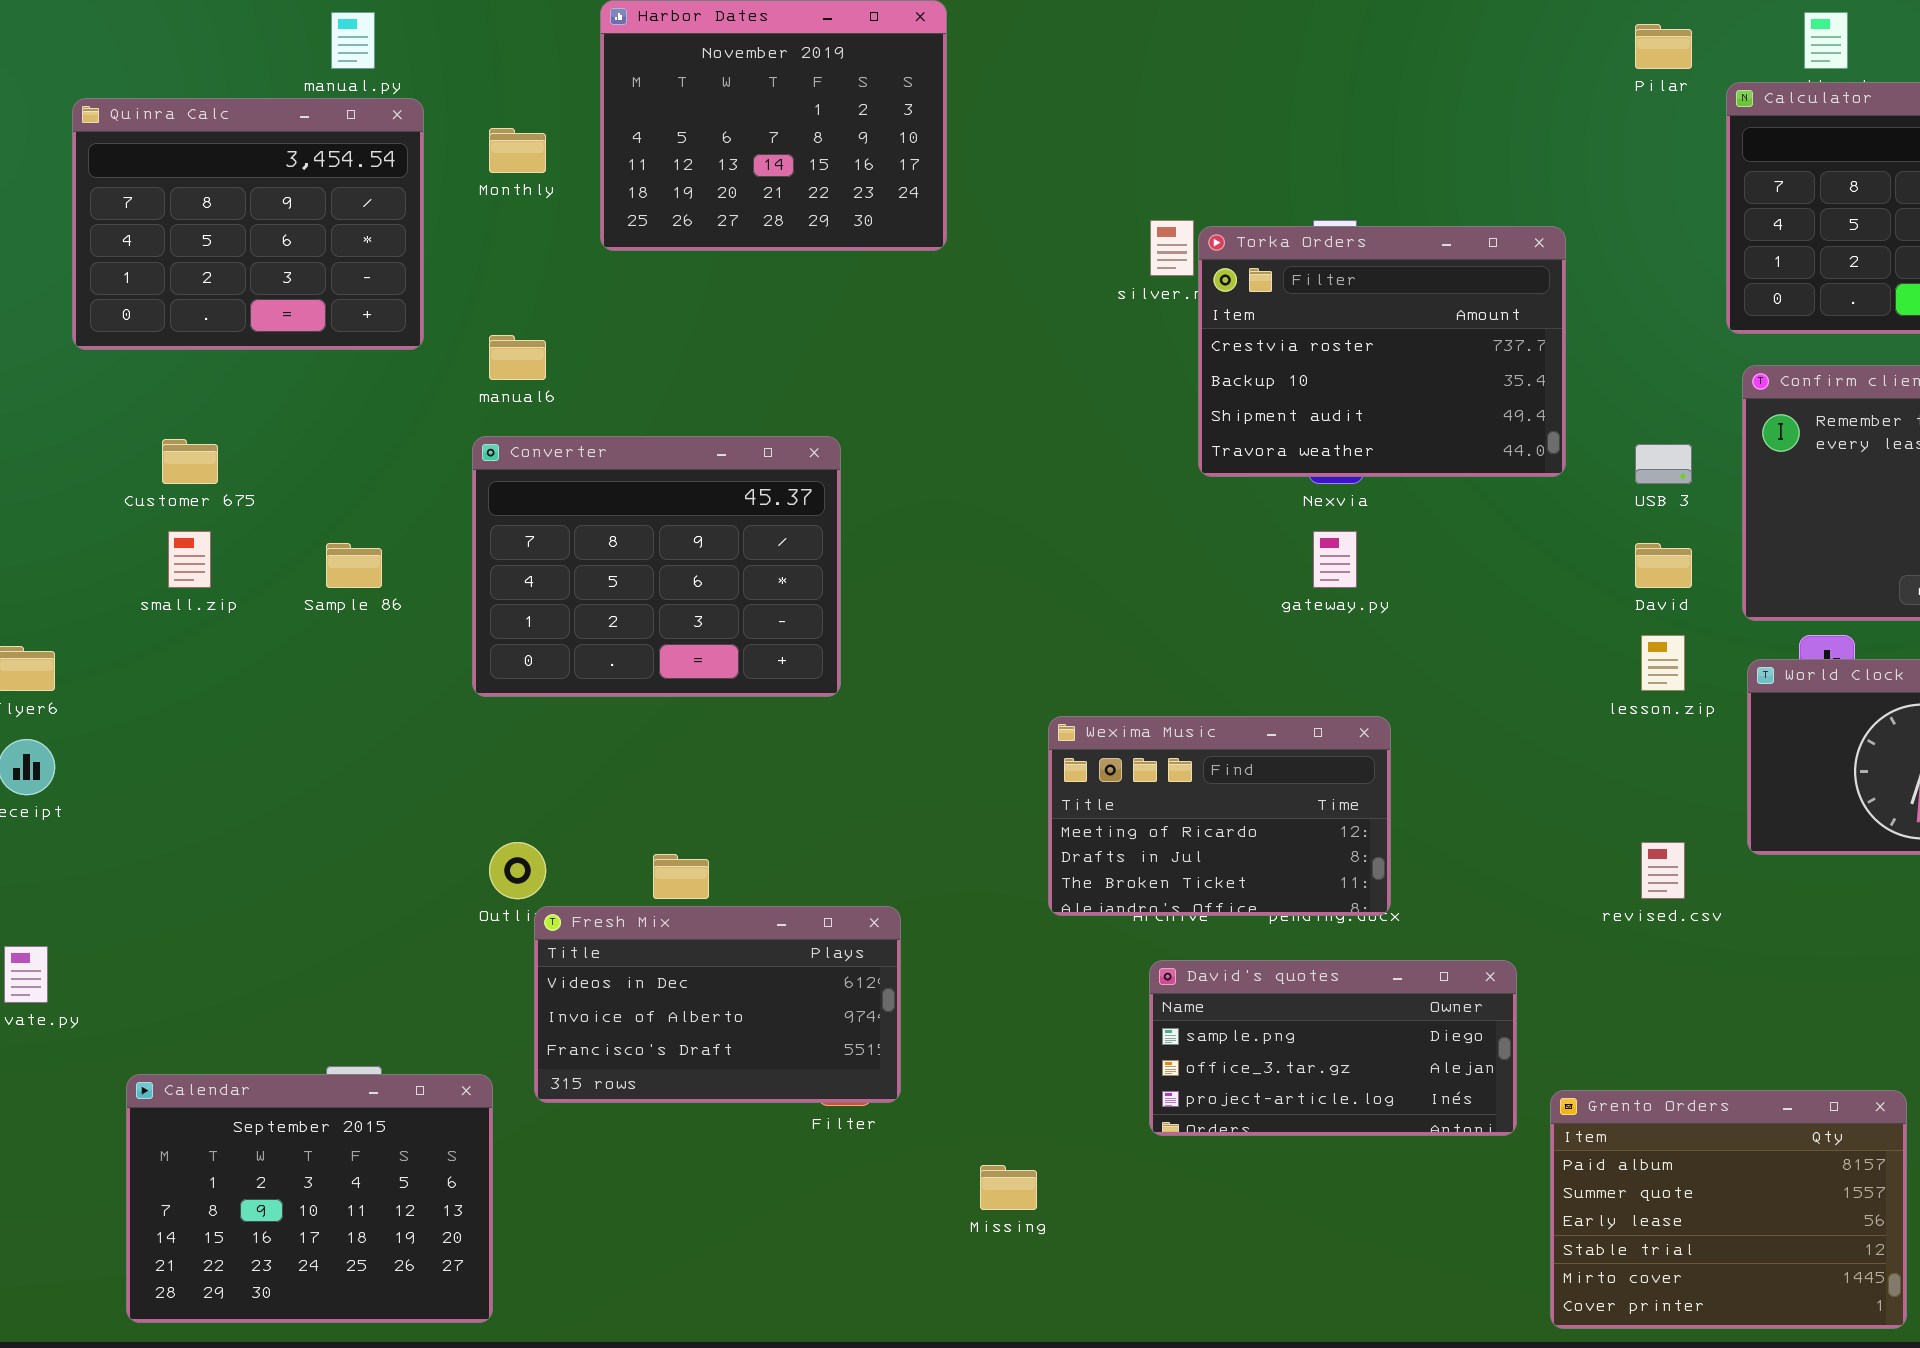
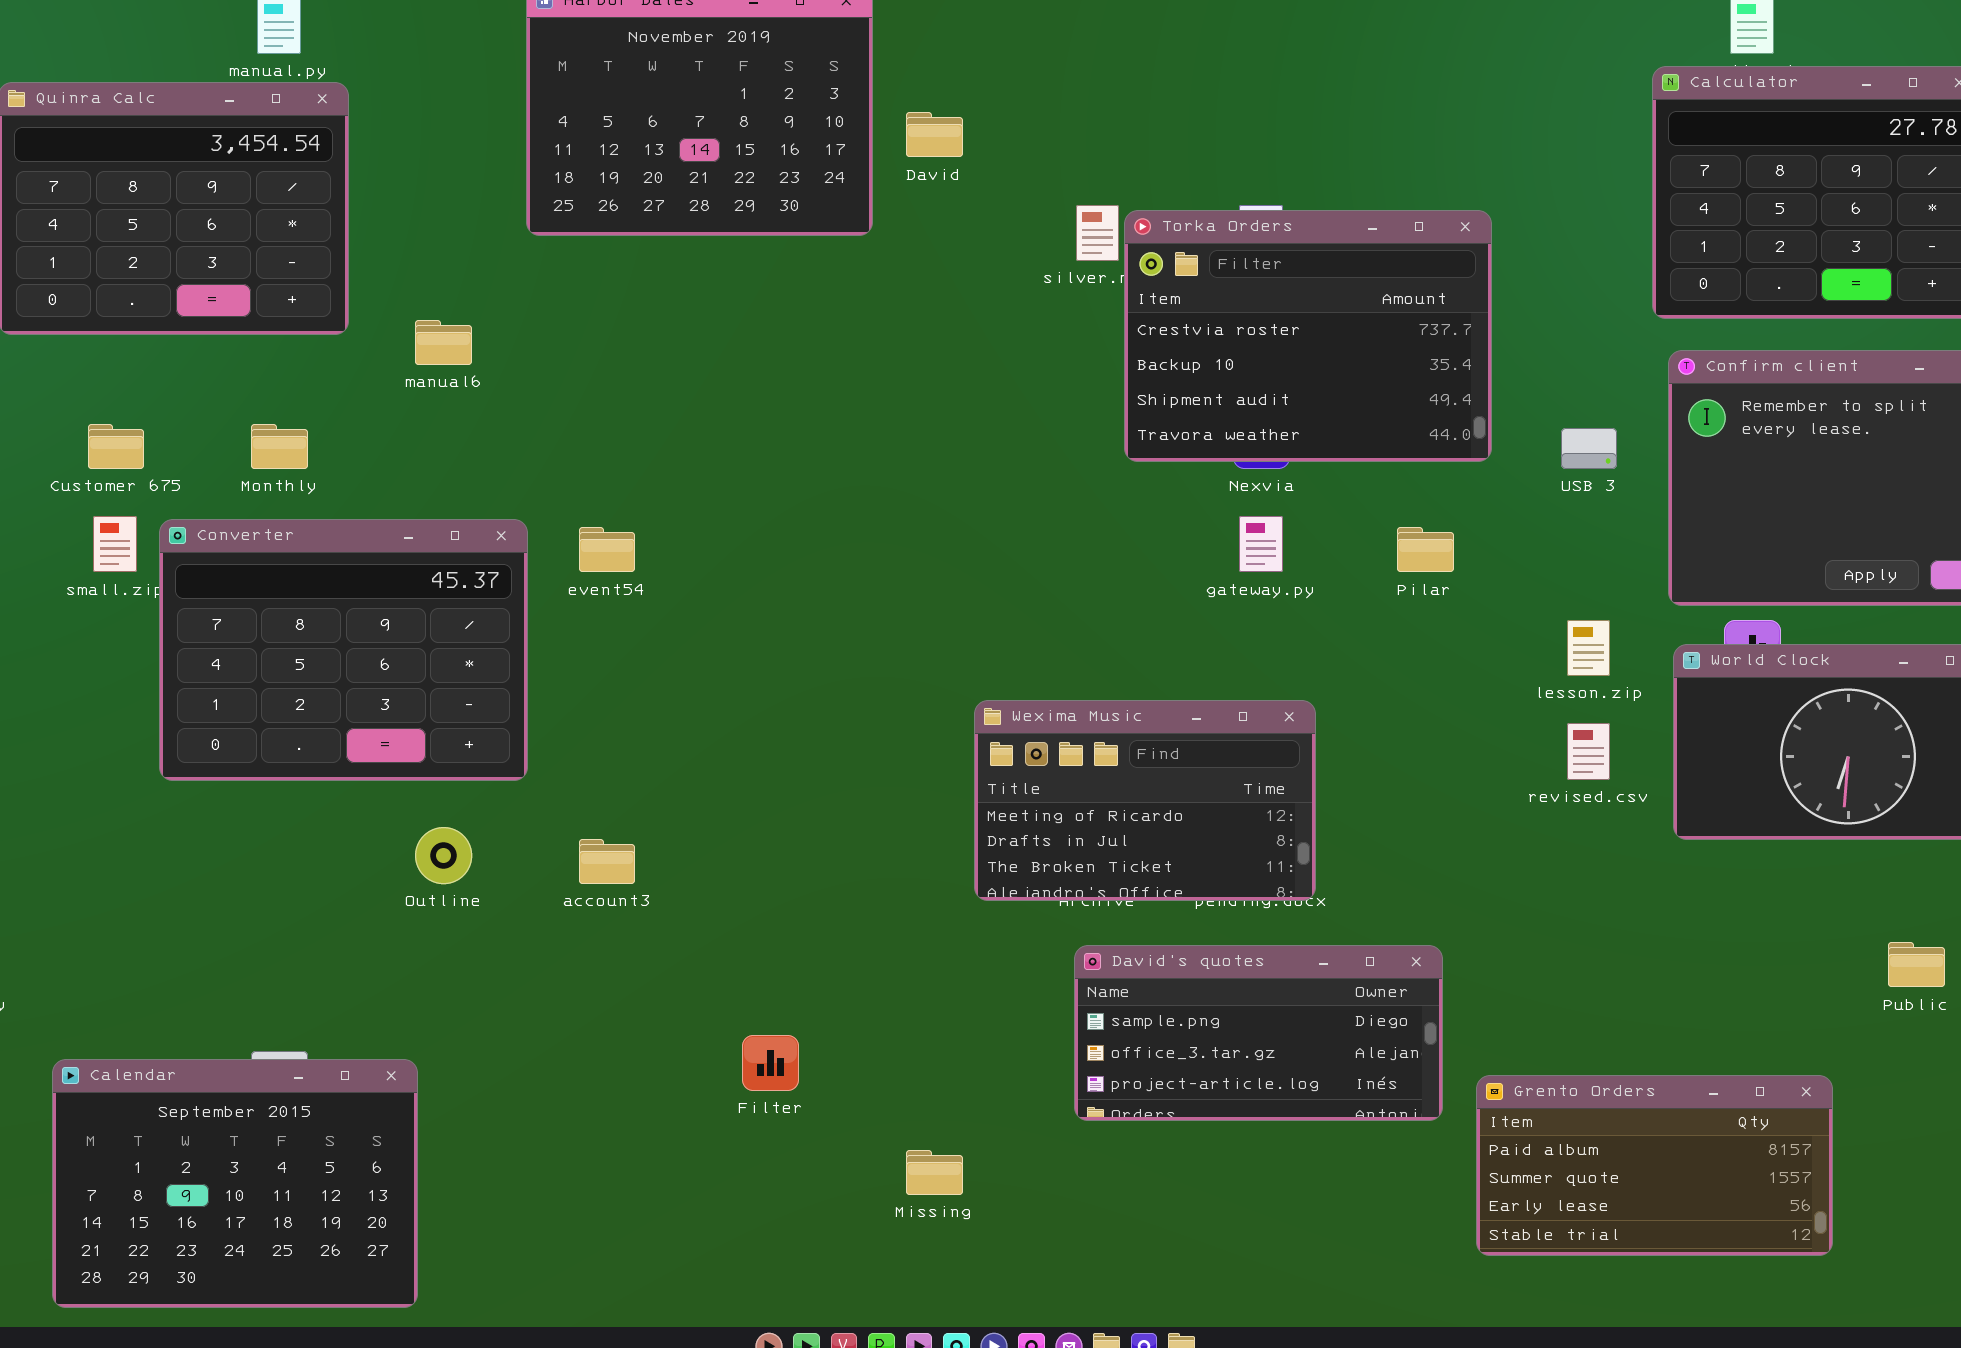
Pilar: [1635,24,1692,69] -> [1397,527,1454,572], moved
Monthly: [489,128,546,173] -> [251,424,308,469], moved
Converter: [472,436,841,697] -> [159,519,528,781], moved
David: [1635,543,1692,588] -> [906,112,963,157], moved
revised.csv: [1641,842,1685,899] -> [1567,723,1610,780], moved
Fresh Mix: [534,906,901,1103] -> none, closed
Grento Orders: [1550,1090,1907,1329] -> [1476,1075,1833,1256], resized

